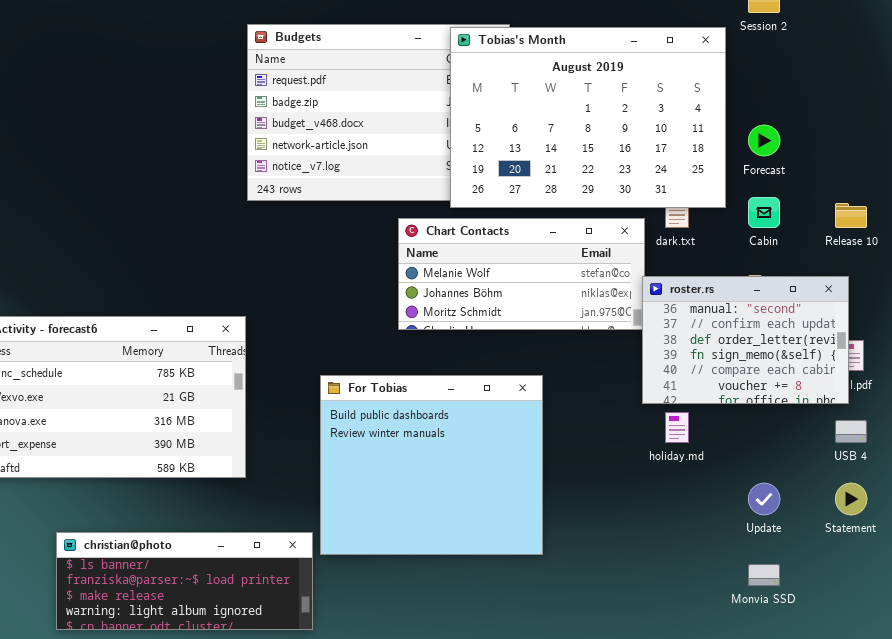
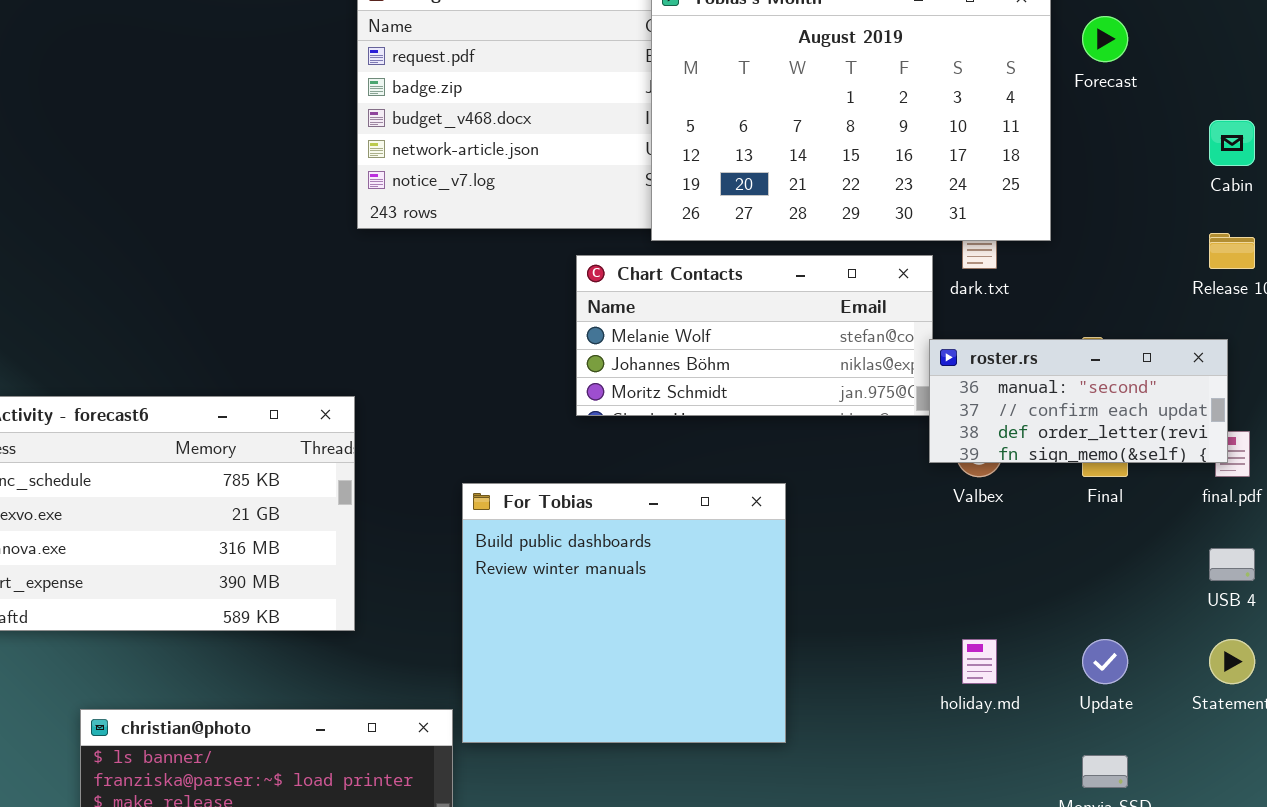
Forecast: [748,125,780,156] -> [1082,16,1128,62], moved
Cabin: [748,197,780,228] -> [1209,120,1255,166], moved
roster.rs: [642,276,849,404] -> [929,339,1228,463], resized
holiday.md: [665,412,689,443] -> [962,639,997,684], moved

